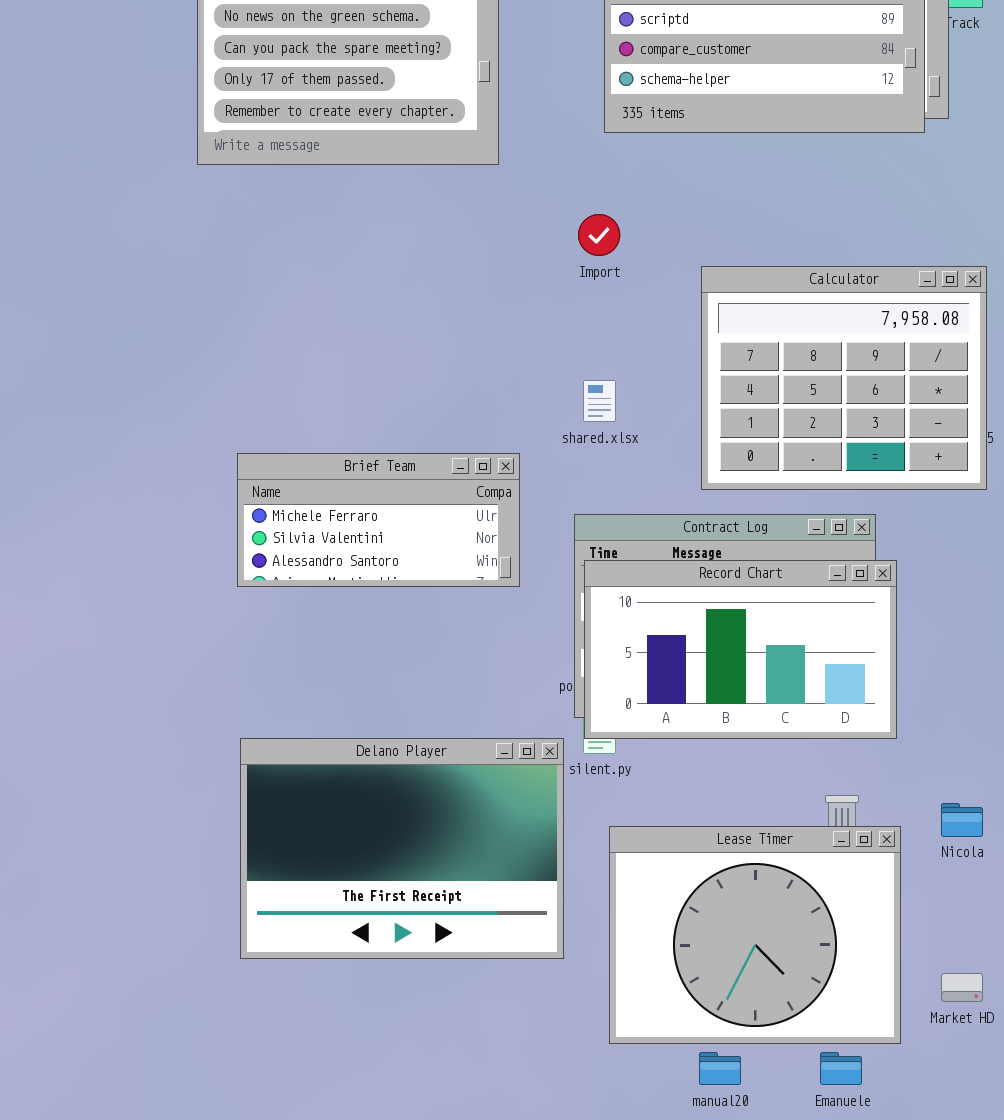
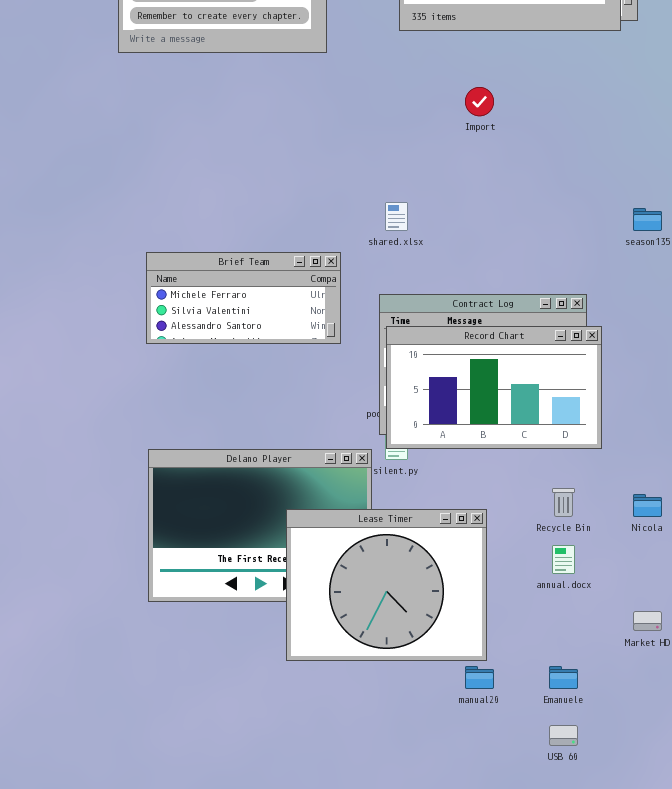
Import: [578,214,620,256] -> [465,87,494,116], moved
Calculator: [701,266,987,490] -> none, closed
Lease Timer: [609,826,901,1044] -> [286,509,487,661], moved

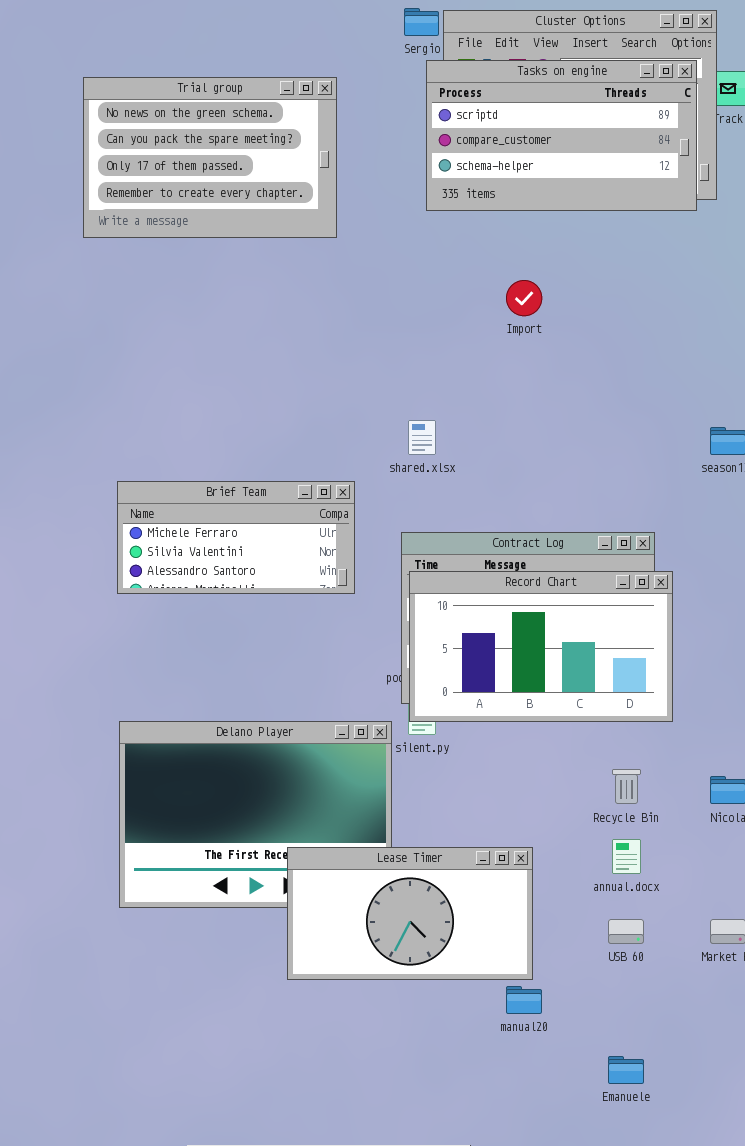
Lease Timer: [286,509,487,661] -> [287,847,533,980], resized
Emanuele: [549,666,578,689] -> [608,1056,644,1084], moved
USB 60: [549,725,578,746] -> [608,919,644,944], moved

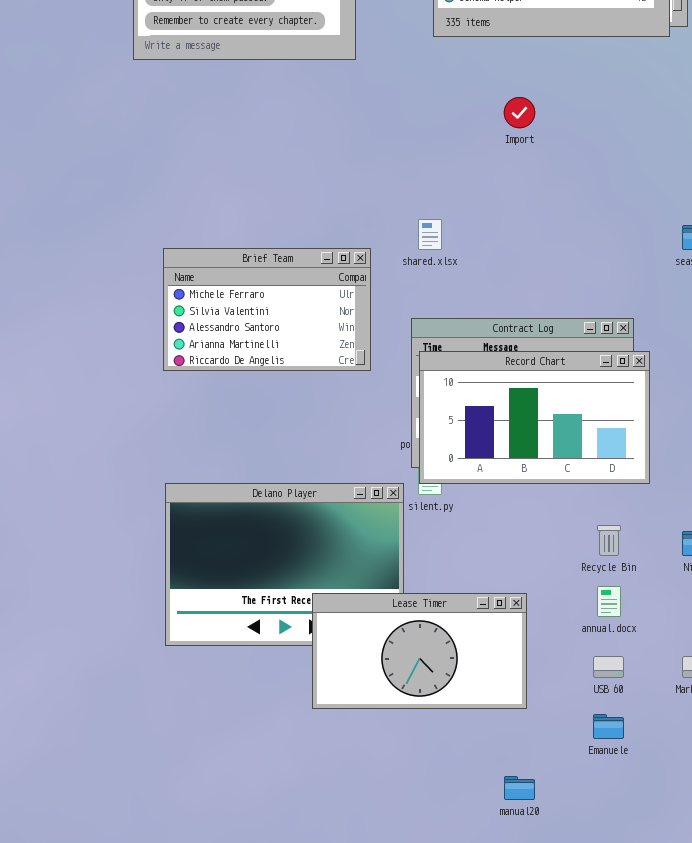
Brief Team: [117,481,355,594] -> [163,248,371,371], resized
manual20: [506,986,542,1014] -> [504,776,535,800], moved
Emanuele: [608,1056,644,1084] -> [593,714,624,739], moved

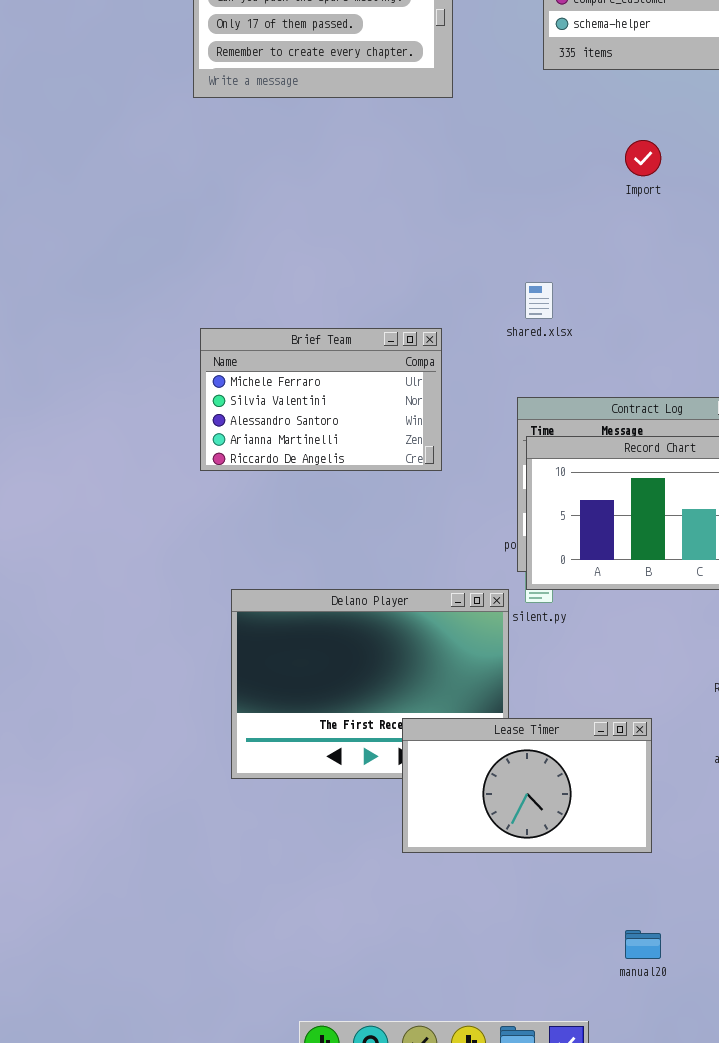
Brief Team: [163,248,371,371] -> [200,328,442,471], moved

